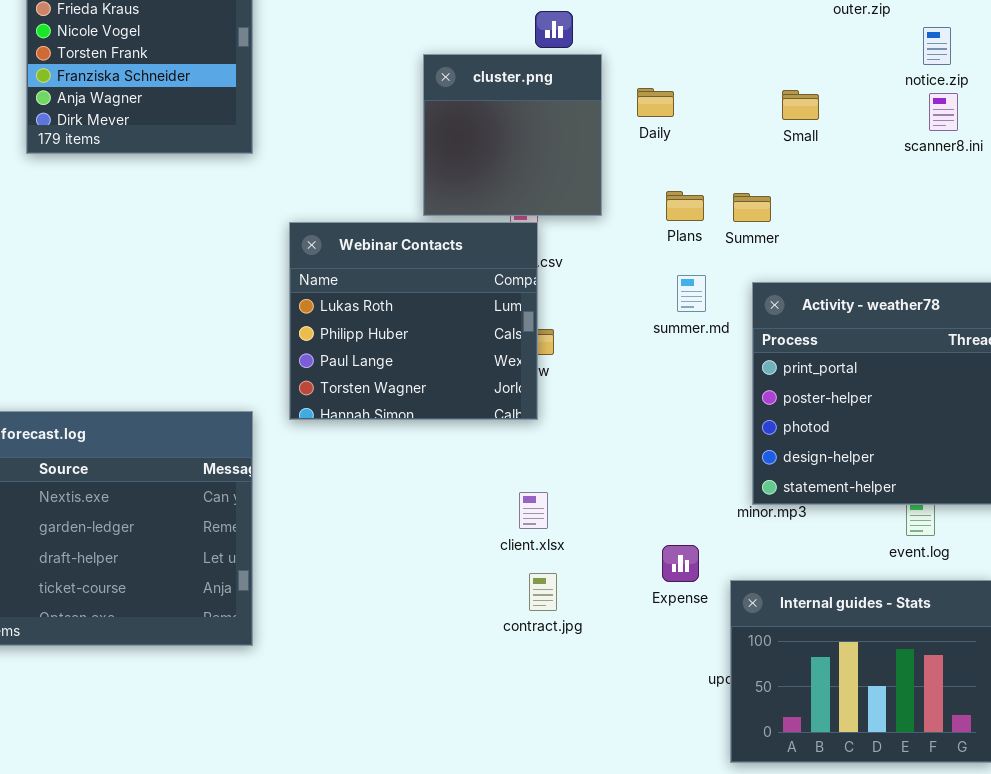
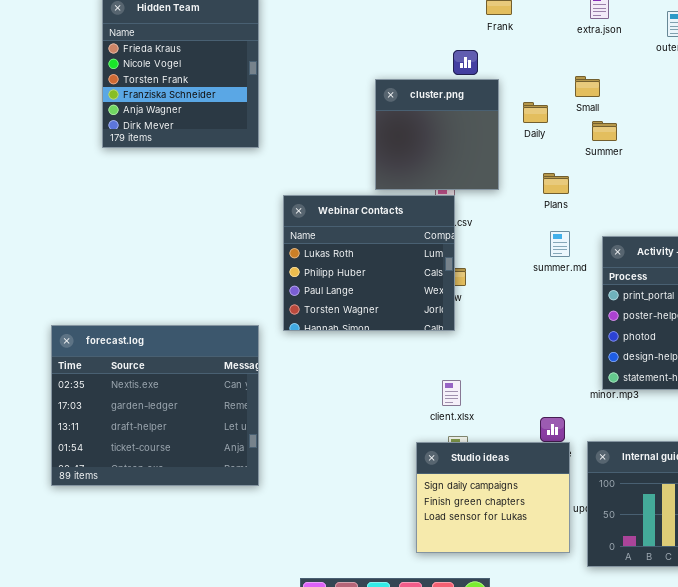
Small: [782,90,819,120] -> [575,76,600,97], moved
Summer: [733,193,771,222] -> [592,121,617,141], moved
Studio ideas: none -> [416,442,570,553], opened

